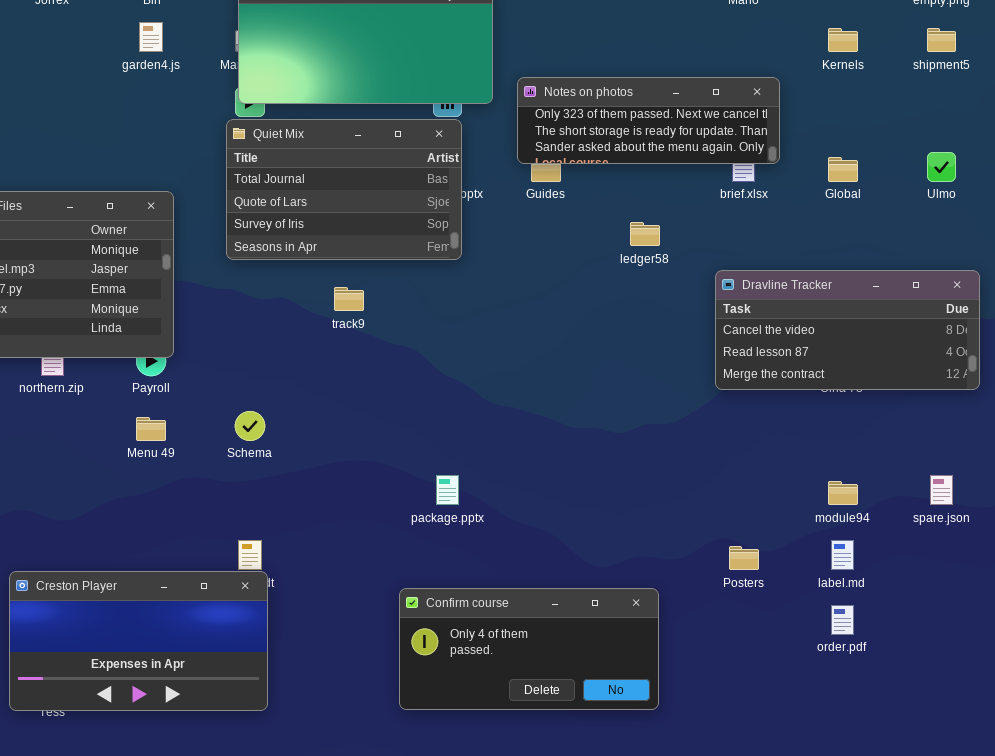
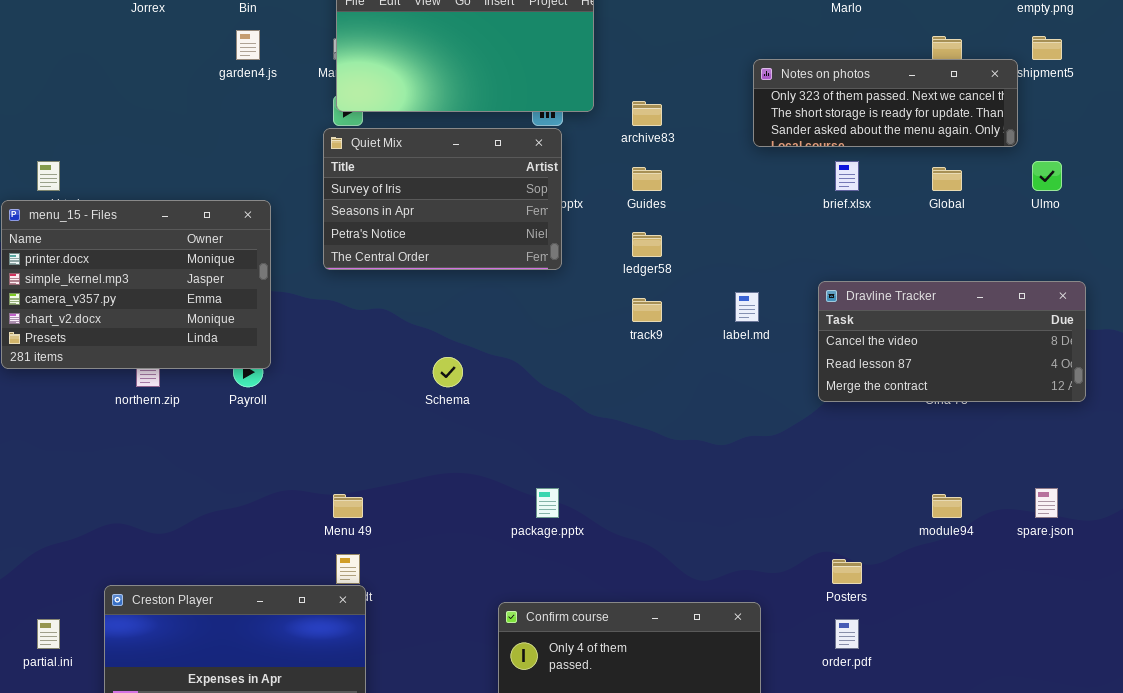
Notes on photos: [517,77,780,164] -> [753,59,1018,147], moved
Quiet Mix: [226,119,462,260] -> [323,128,562,270], scrolled down 2 rows
ledger58: [630,222,660,246] -> [632,232,662,257], moved
track9: [334,287,364,311] -> [632,298,662,322], moved
Schema: [235,411,265,441] -> [433,357,463,387], moved
Menu 49: [136,417,166,441] -> [333,494,363,518], moved
label.md: [831,540,854,570] -> [735,292,759,322], moved
order.pdf: [831,605,854,635] -> [835,619,859,649], moved

